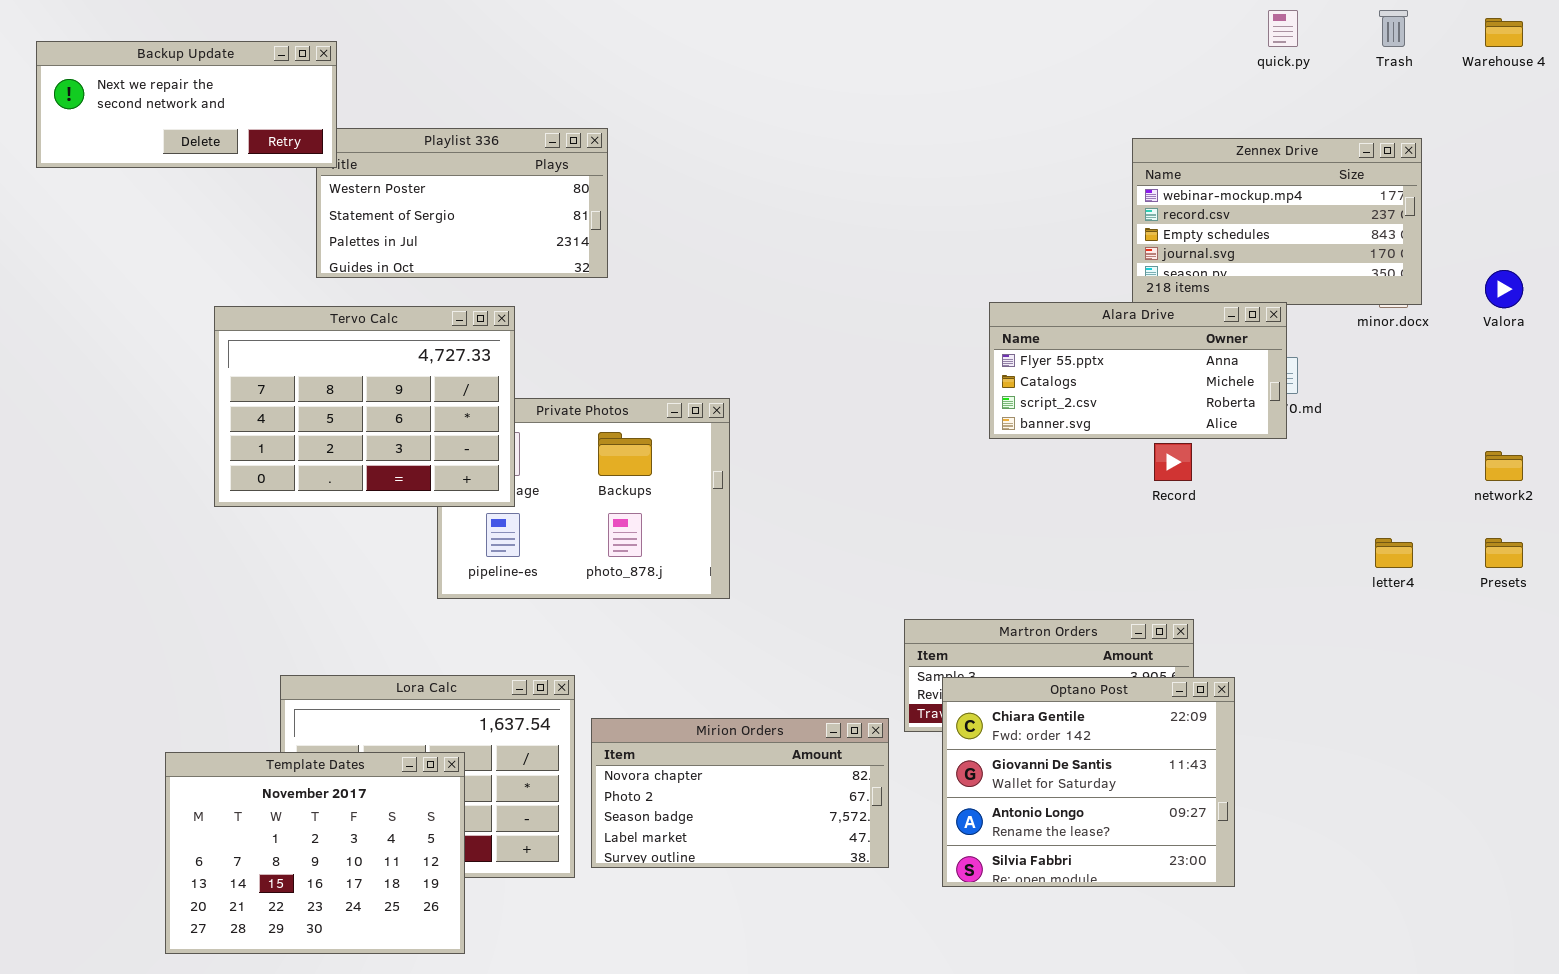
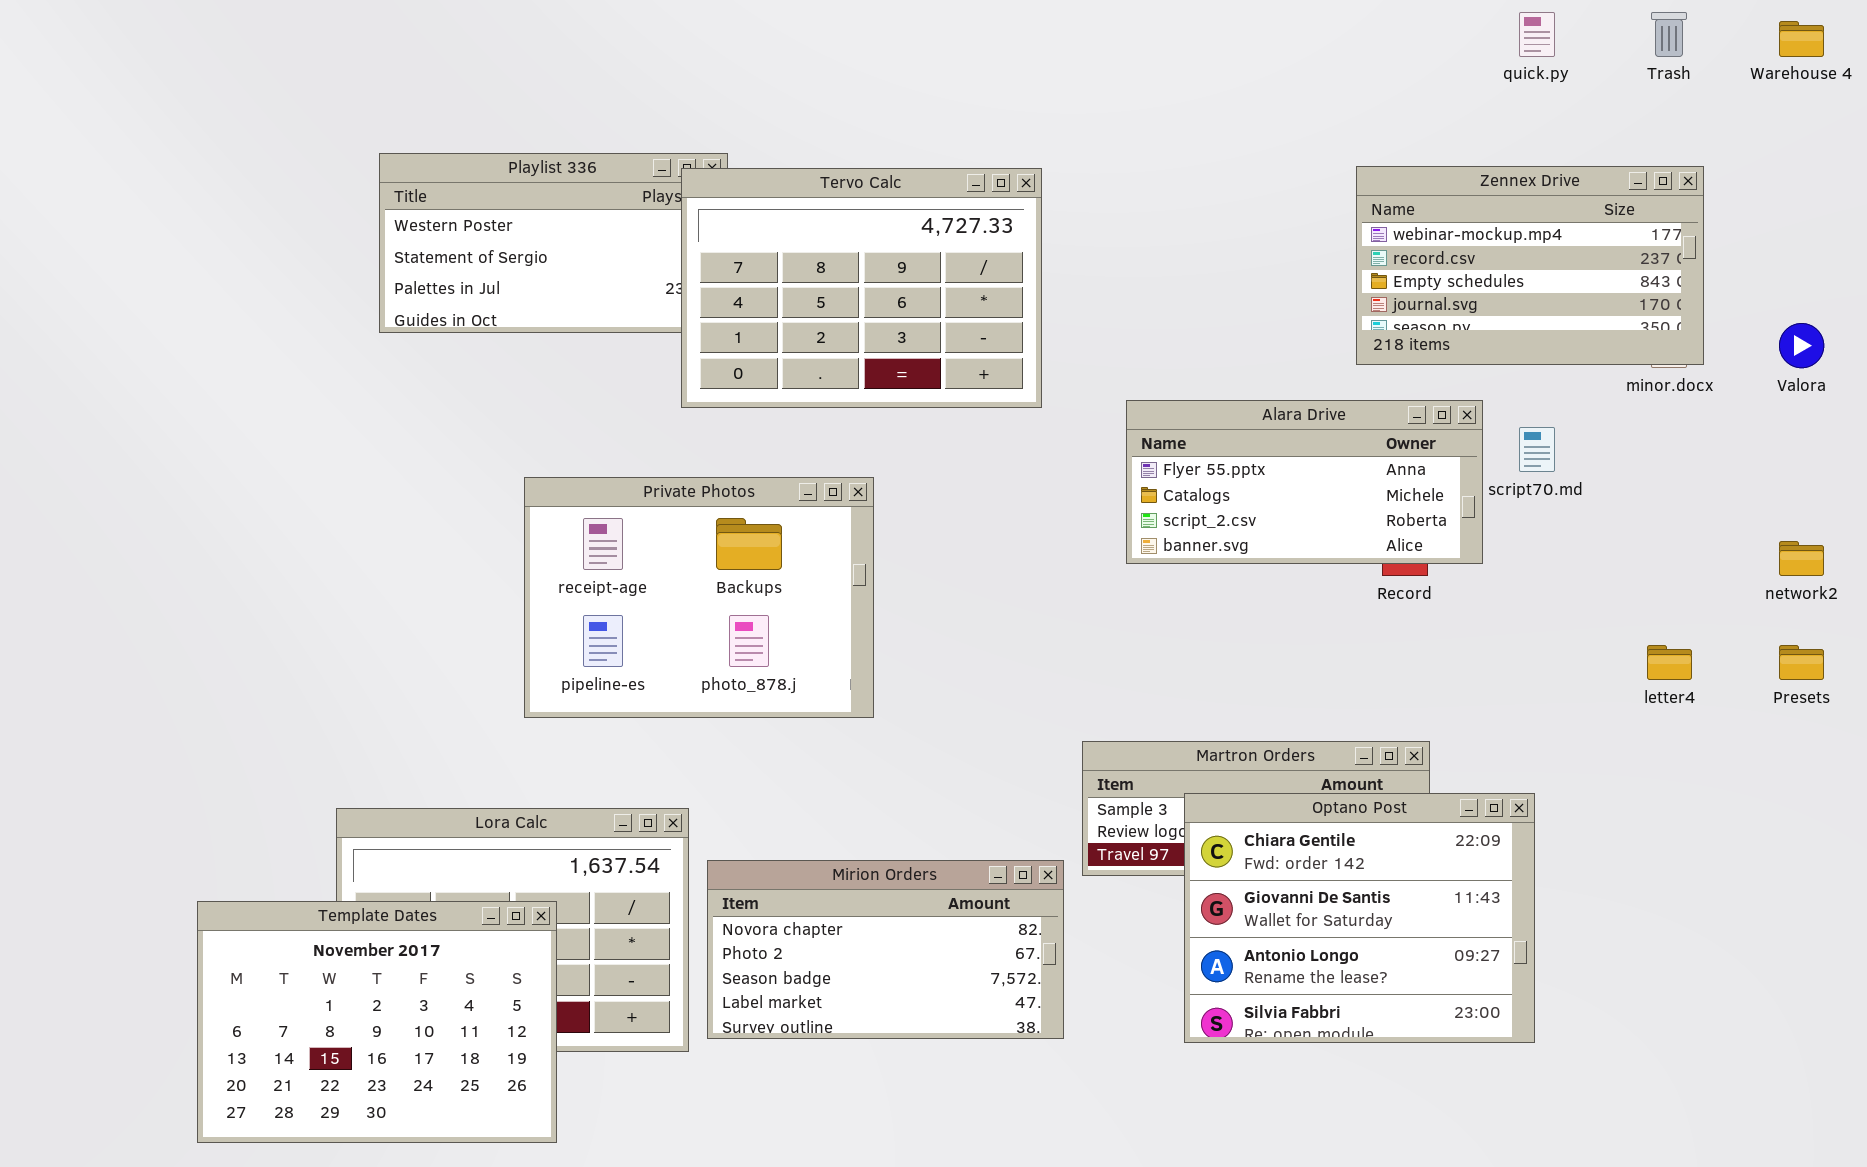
Backup Update: [36,41,337,168] -> none, closed
Alara Drive: [989,302,1287,439] -> [1126,400,1483,564], moved
Tervo Calc: [214,306,515,507] -> [681,168,1042,408], moved
Optano Post: [942,677,1235,887] -> [1184,793,1535,1043], moved

